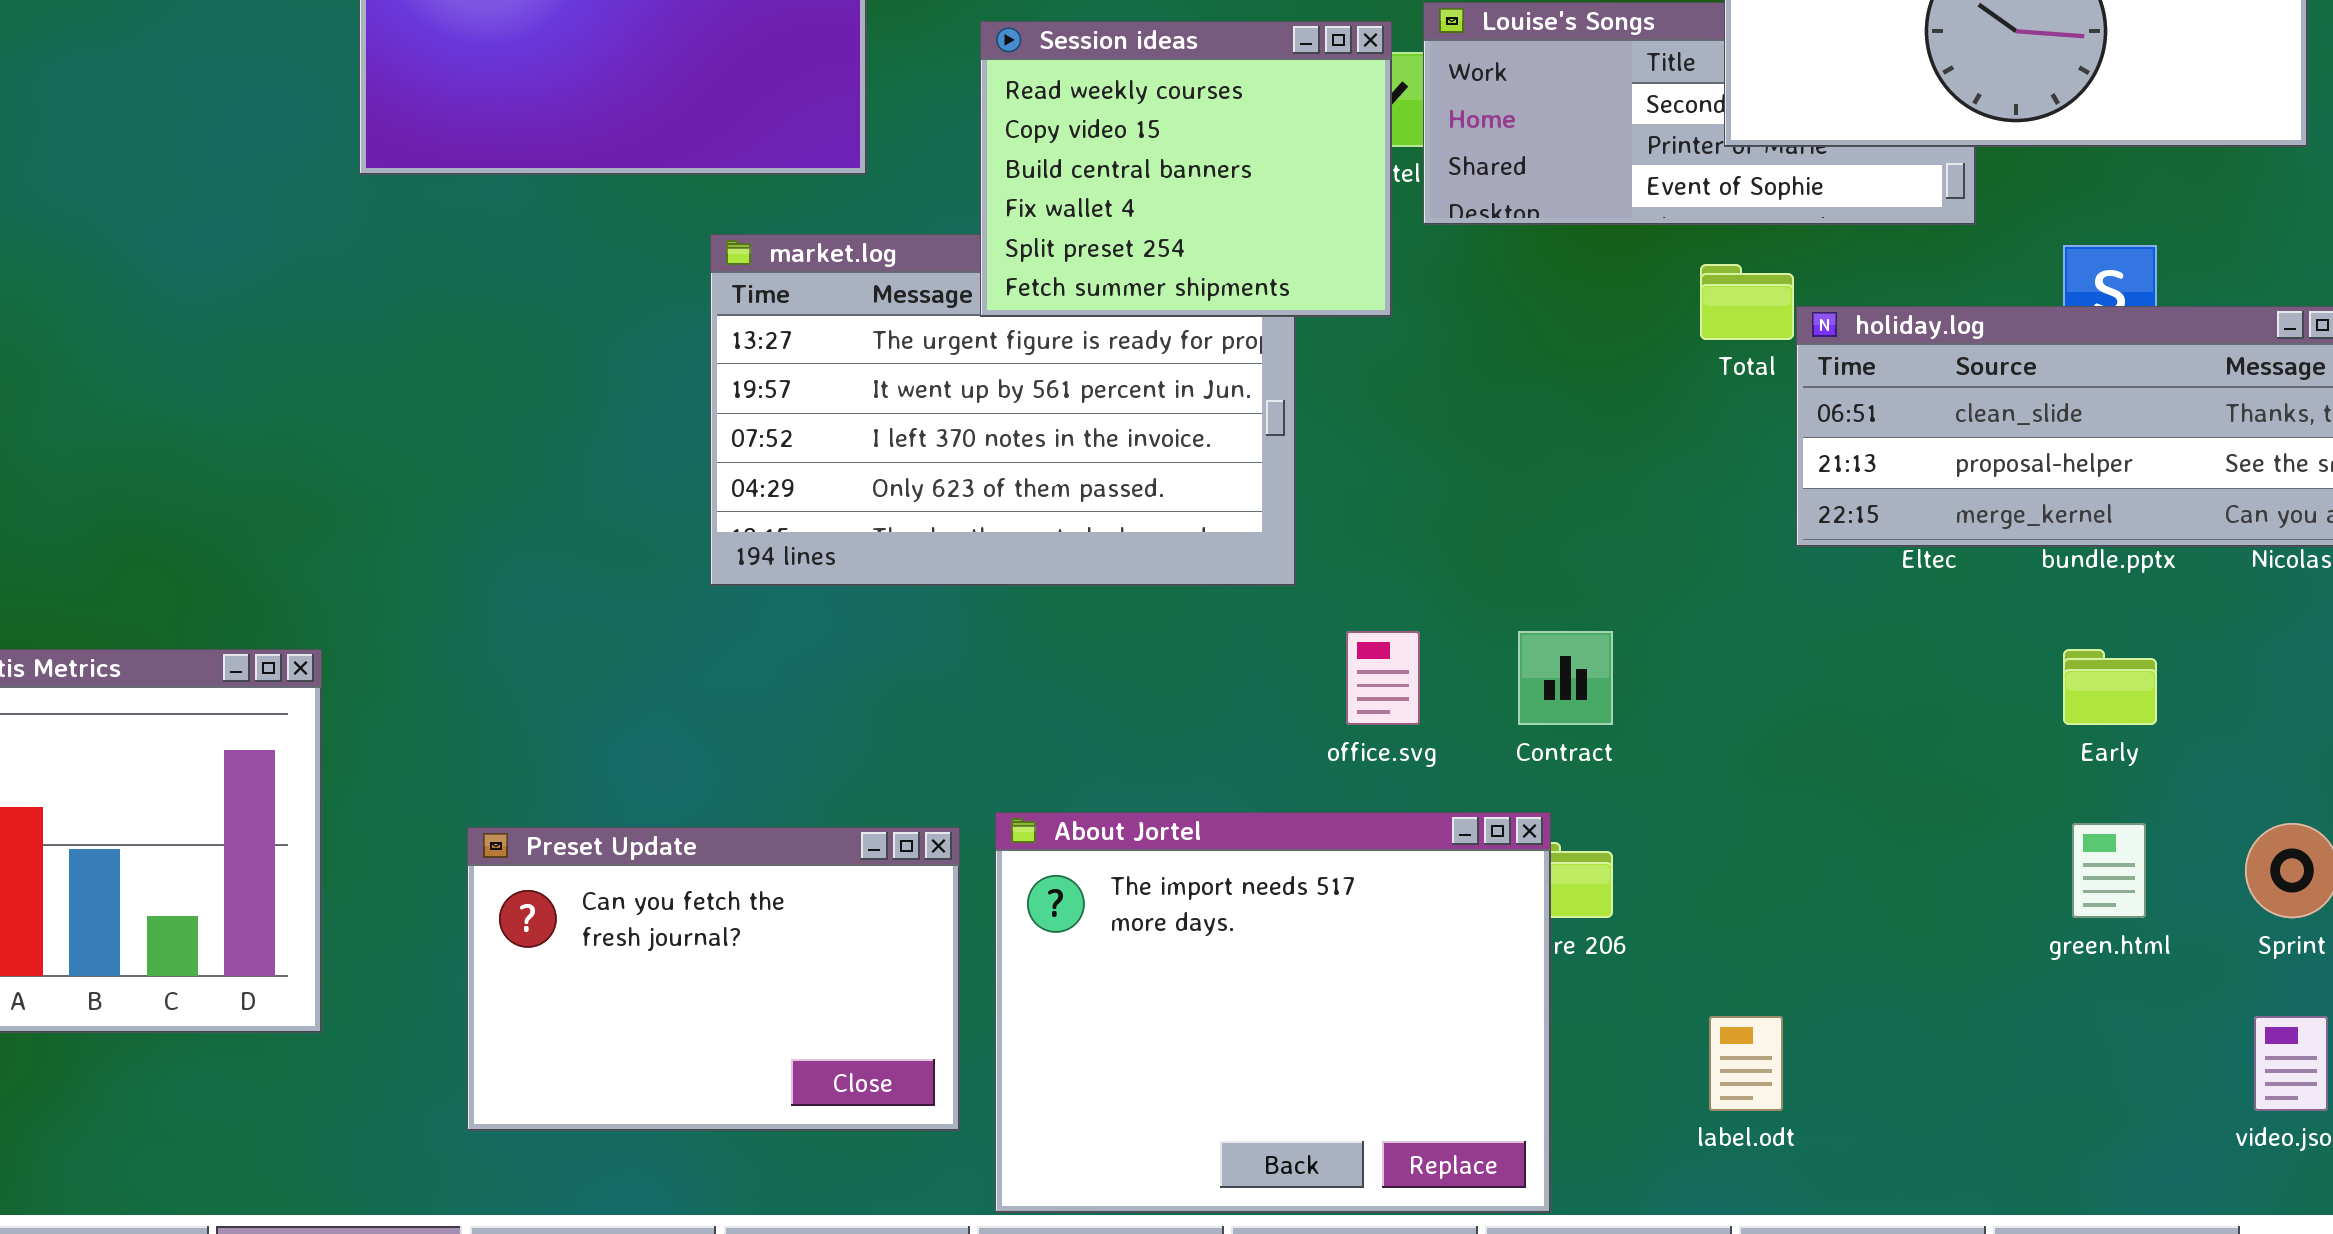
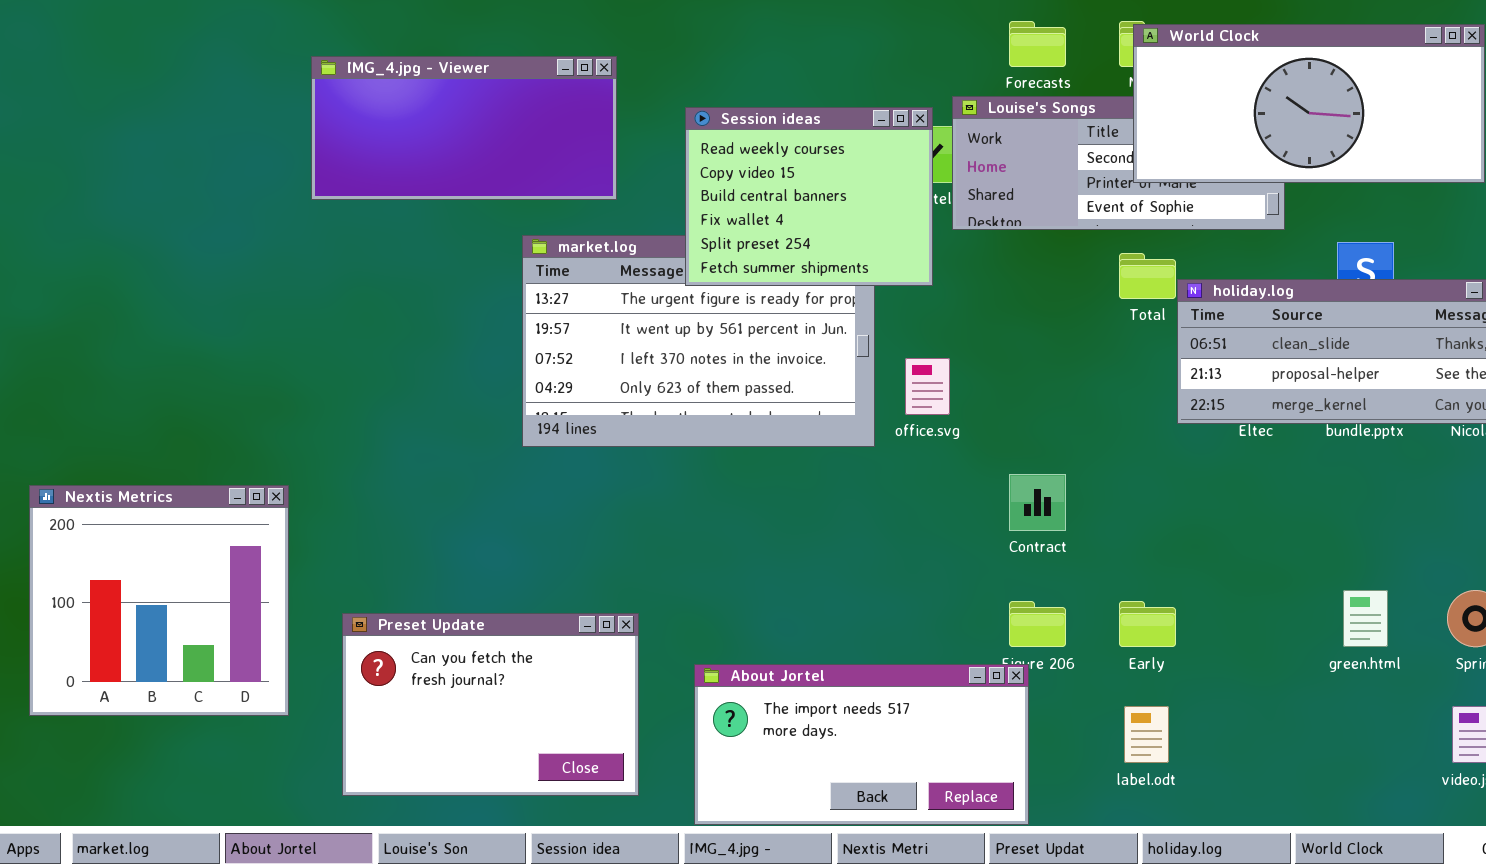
office.svg: [1346,631,1420,725] -> [905,358,950,415], moved
Early: [2063,649,2157,725] -> [1119,601,1176,647], moved
About Jortel: [995,812,1551,1213] -> [694,664,1029,825], resized
Preset Update: [467,827,960,1131] -> [342,613,639,796], moved

